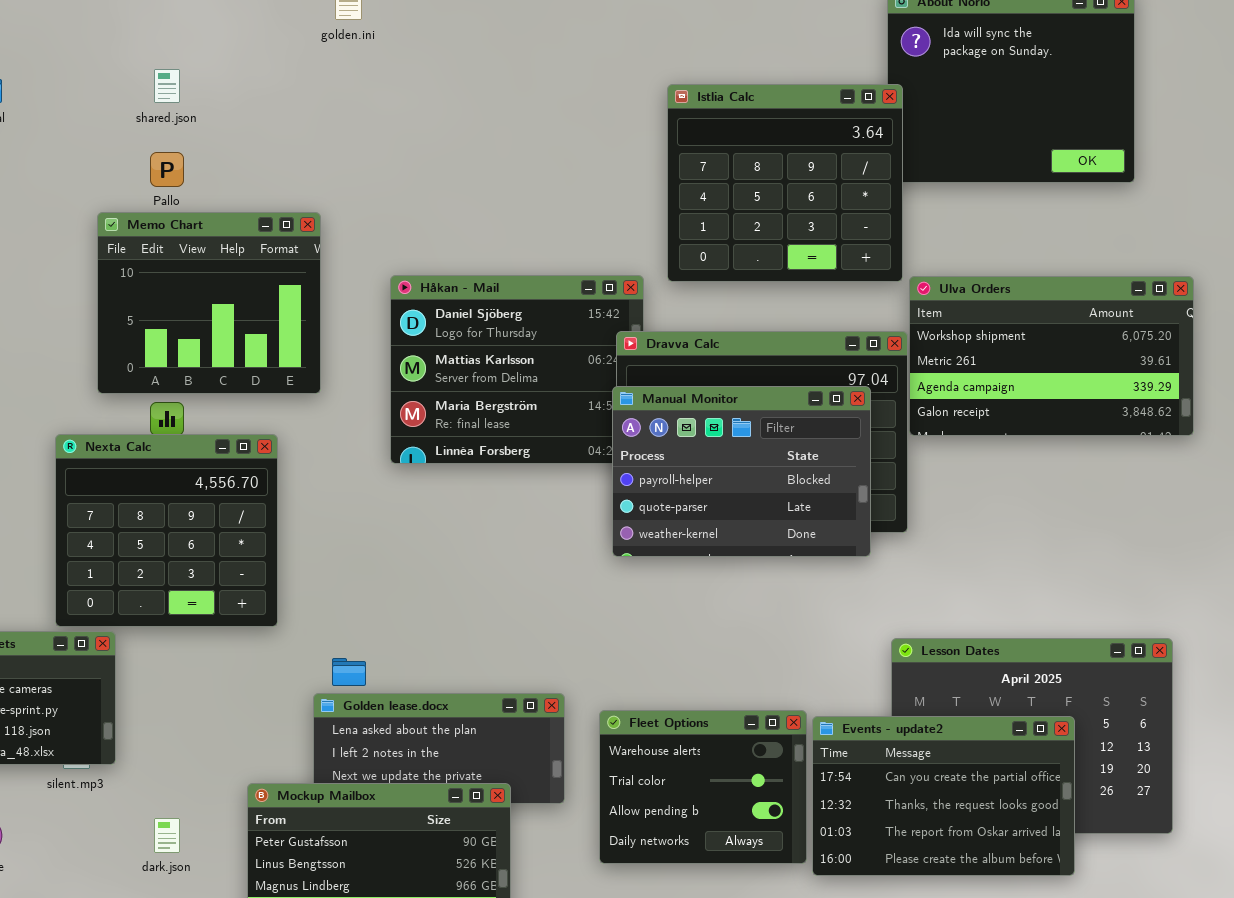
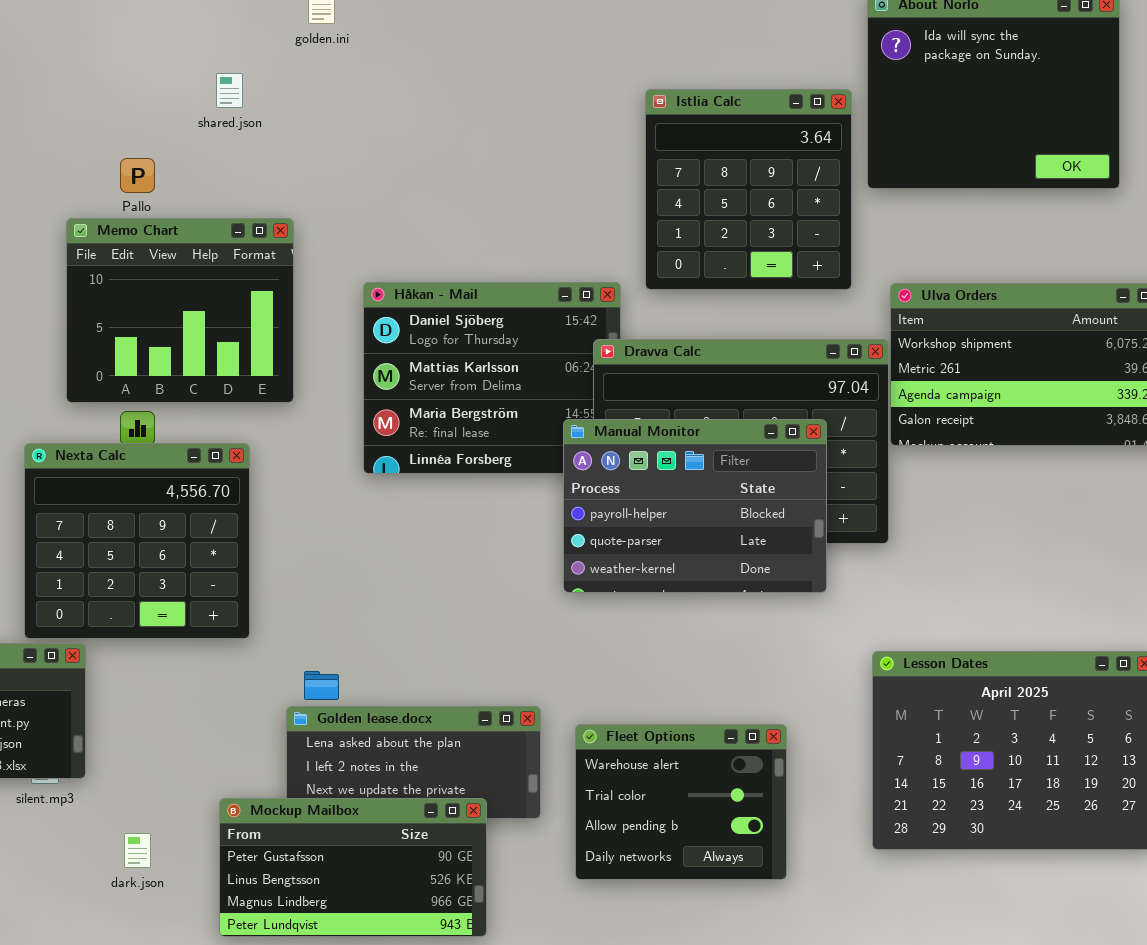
shared.json: [154,69,180,103] -> [216,73,243,108], moved
Istlia Calc: [667,84,903,282] -> [645,89,852,290], resized
Manual Monitor: [612,386,871,557] -> [563,419,827,593], moved
Events - update2: [812,716,1075,876] -> none, closed

